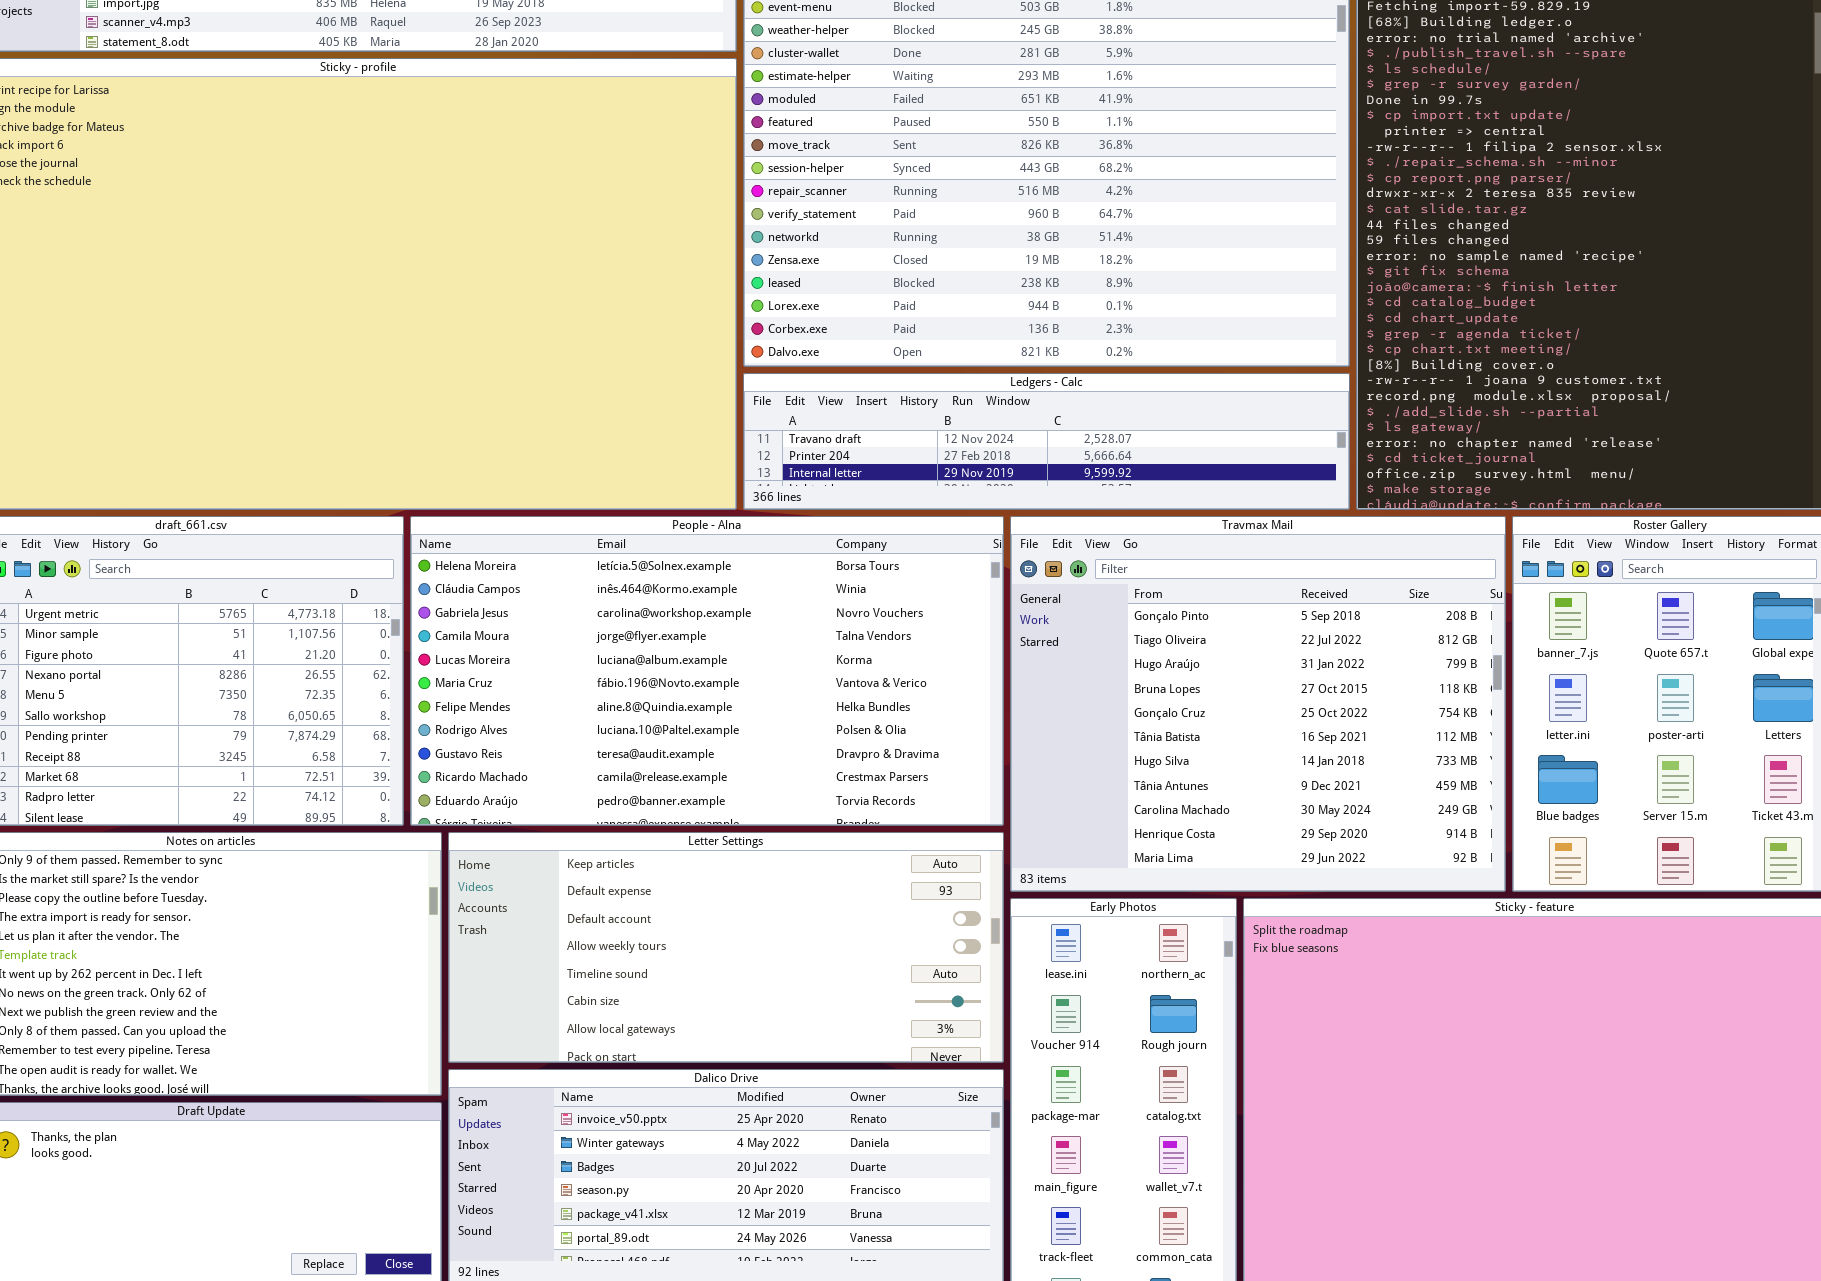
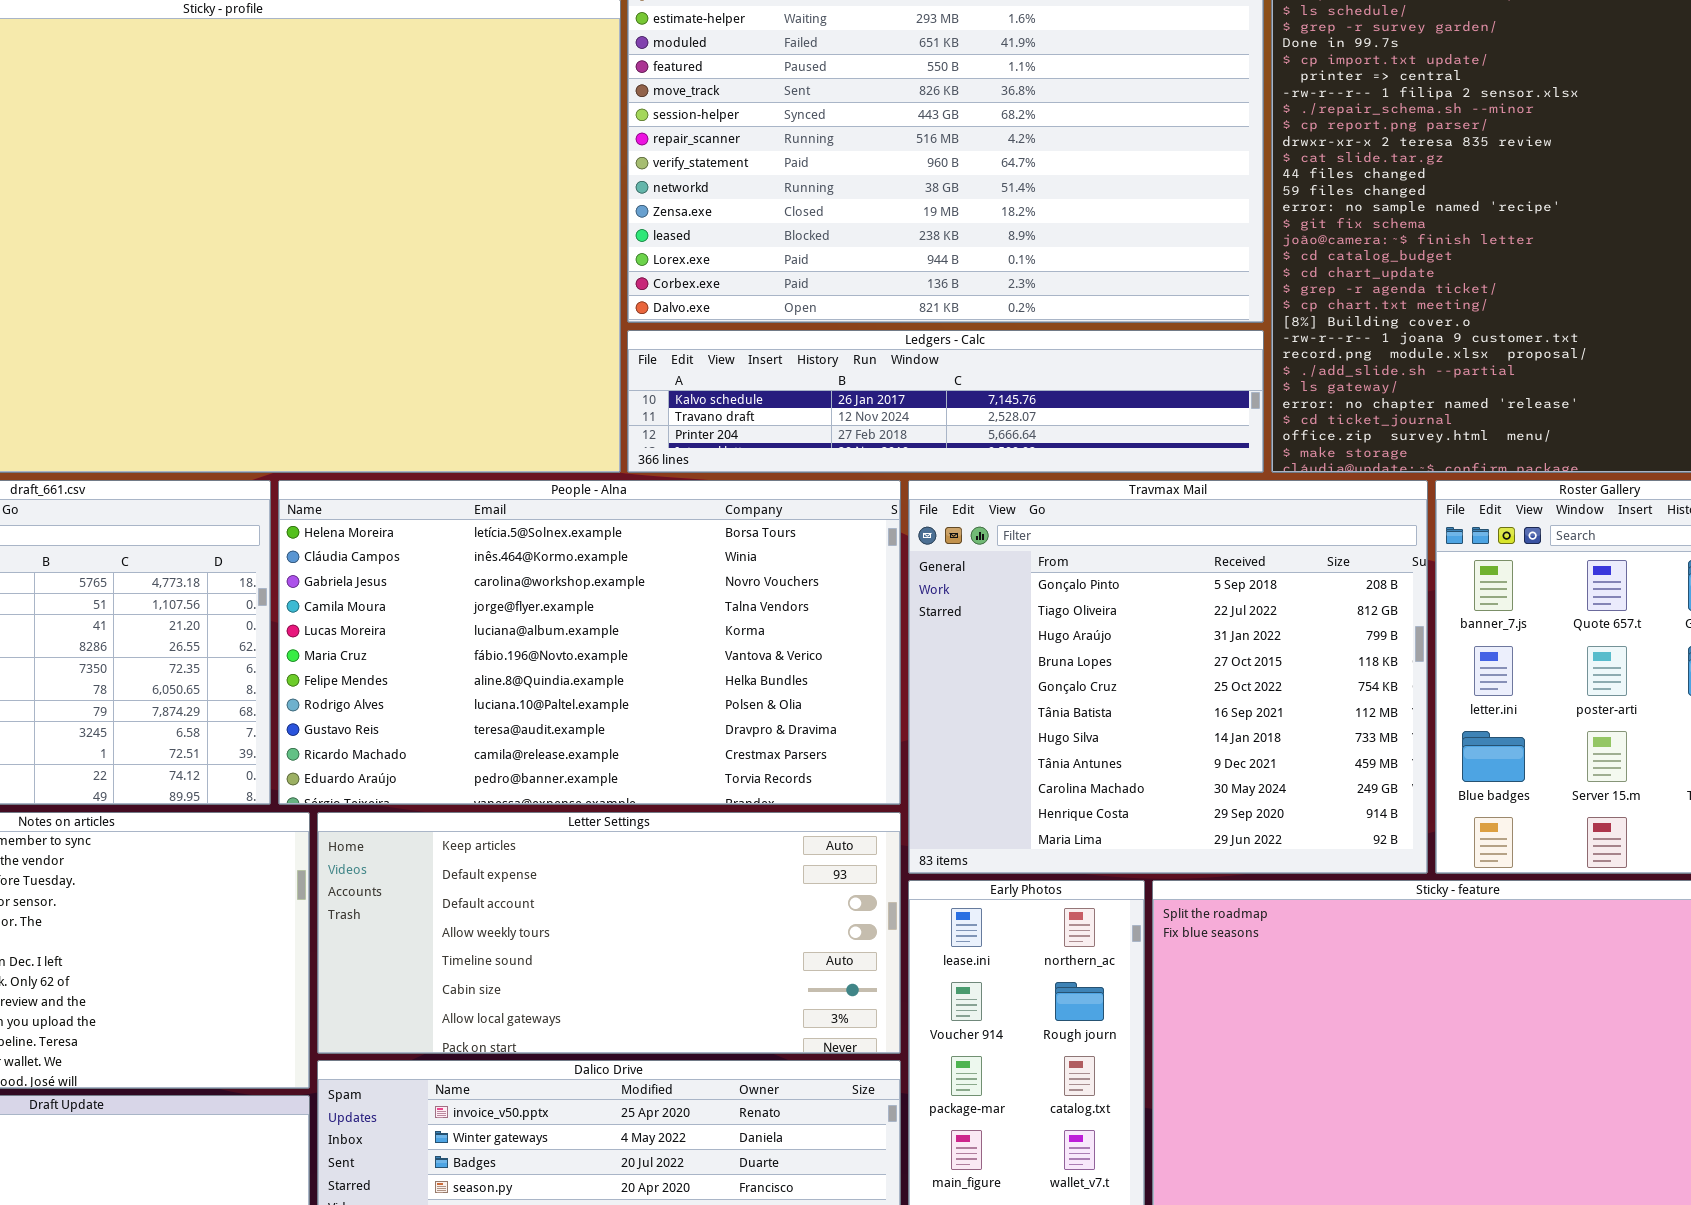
Ledgers - Calc: [743,373,1350,510] -> [627,330,1264,473], scrolled up 1 row

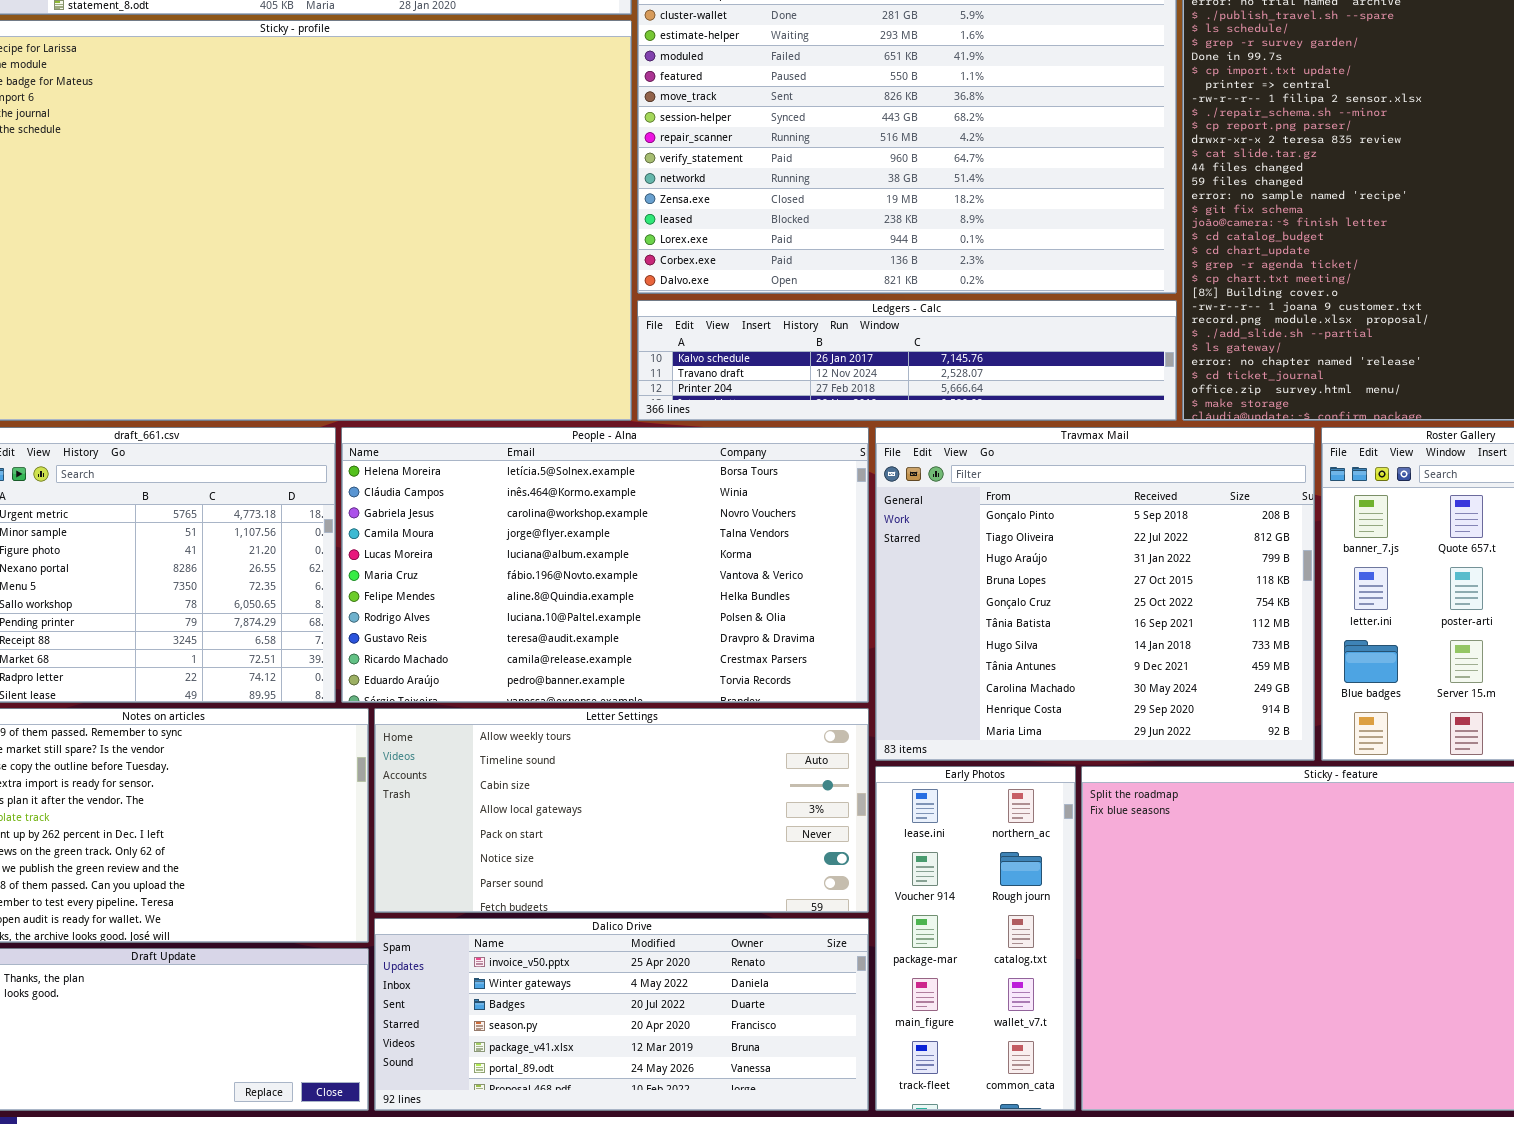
Letter Settings: [317,812,901,1054] -> [374,708,869,913], scrolled down 3 rows

